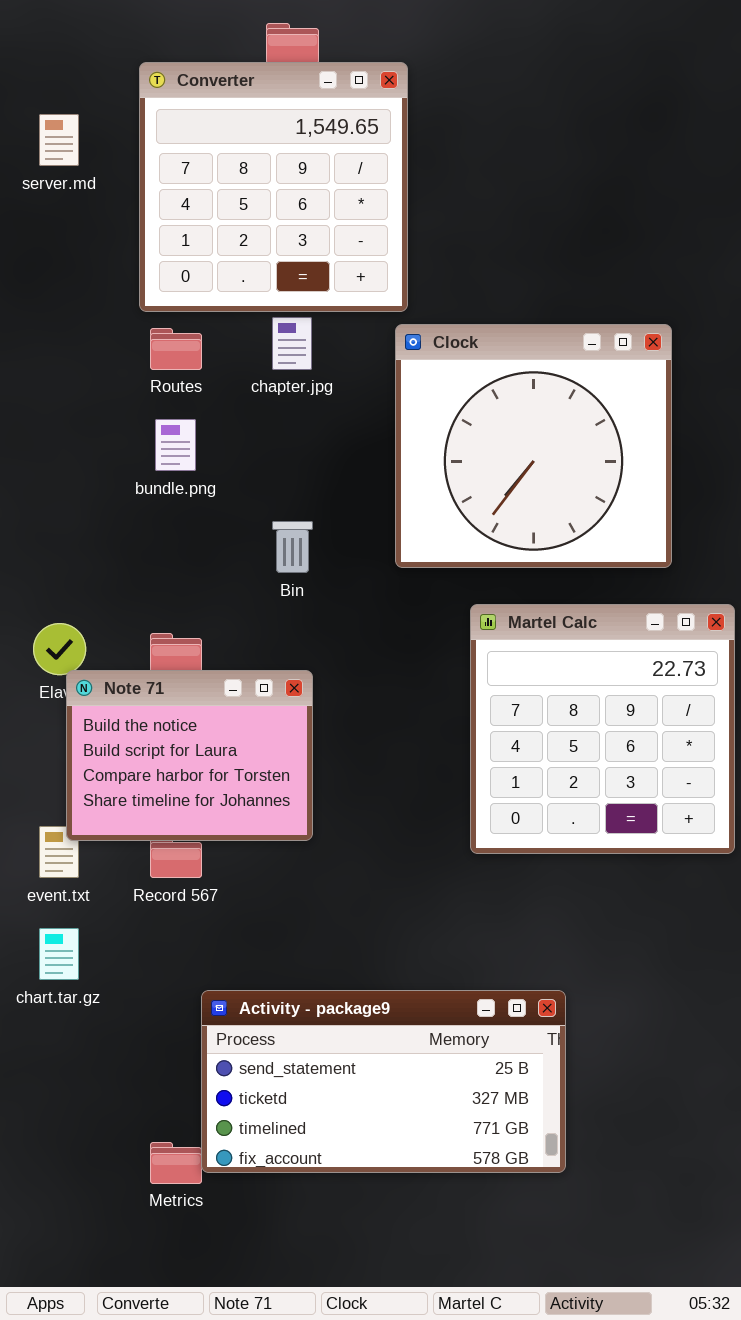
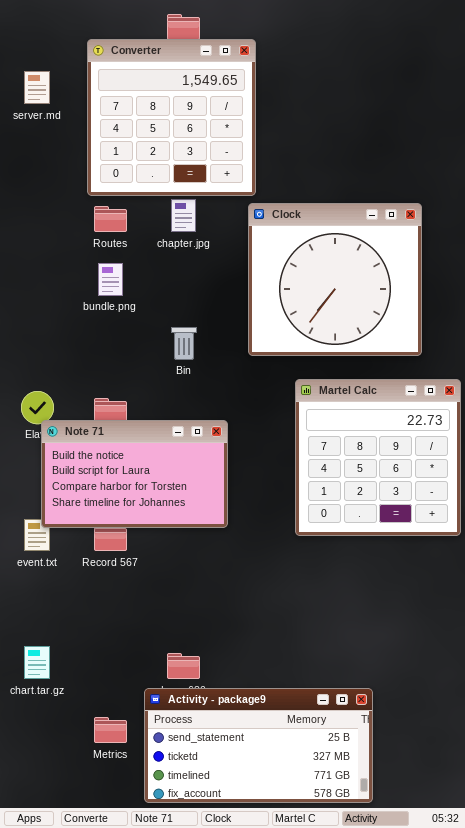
Note 71: [66,670,313,841] -> [41,420,228,528], resized
chart.tar.gz: [39,928,79,980] -> [24,646,50,679], moved
Activity - package9: [201,990,566,1173] -> [144,688,373,803], moved

